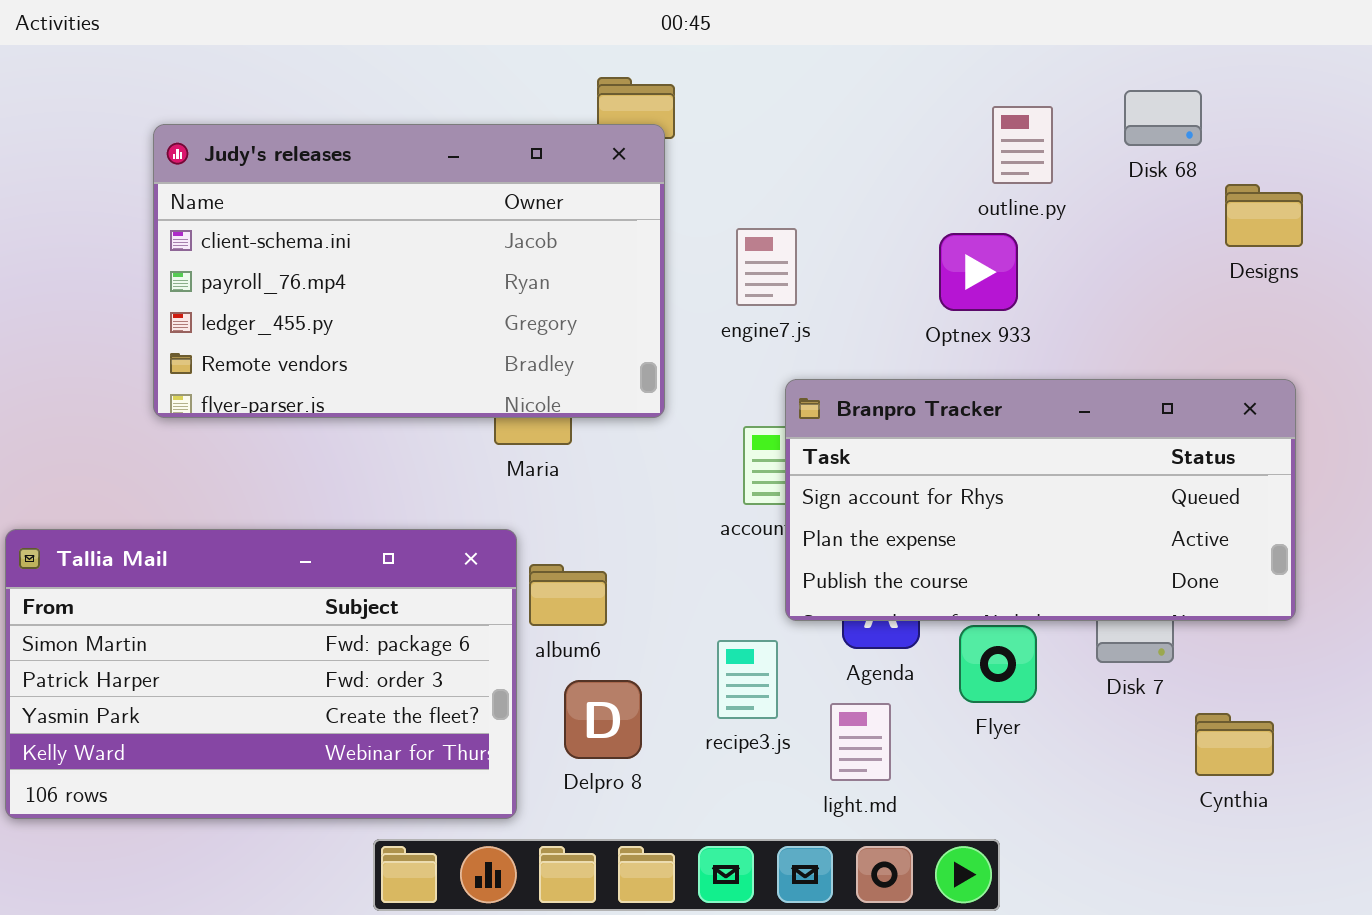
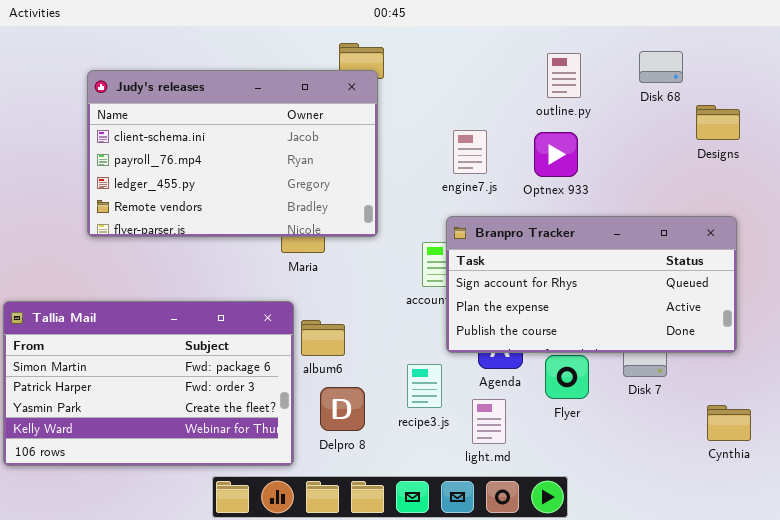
outline.py: [992,106,1053,184] -> [547,53,581,98], moved
engine7.js: [736,228,797,306] -> [453,130,487,174], moved
Cynthia: [1195,713,1274,776] -> [707,405,751,441], moved

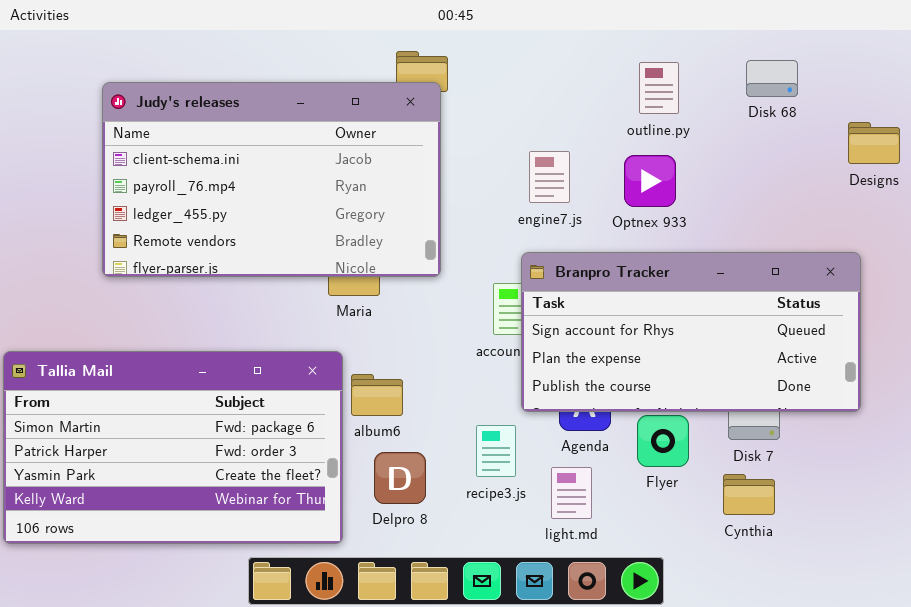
Designs: [696,105,740,140] -> [848,122,900,164], moved
Cynthia: [707,405,751,441] -> [723,474,775,515], moved

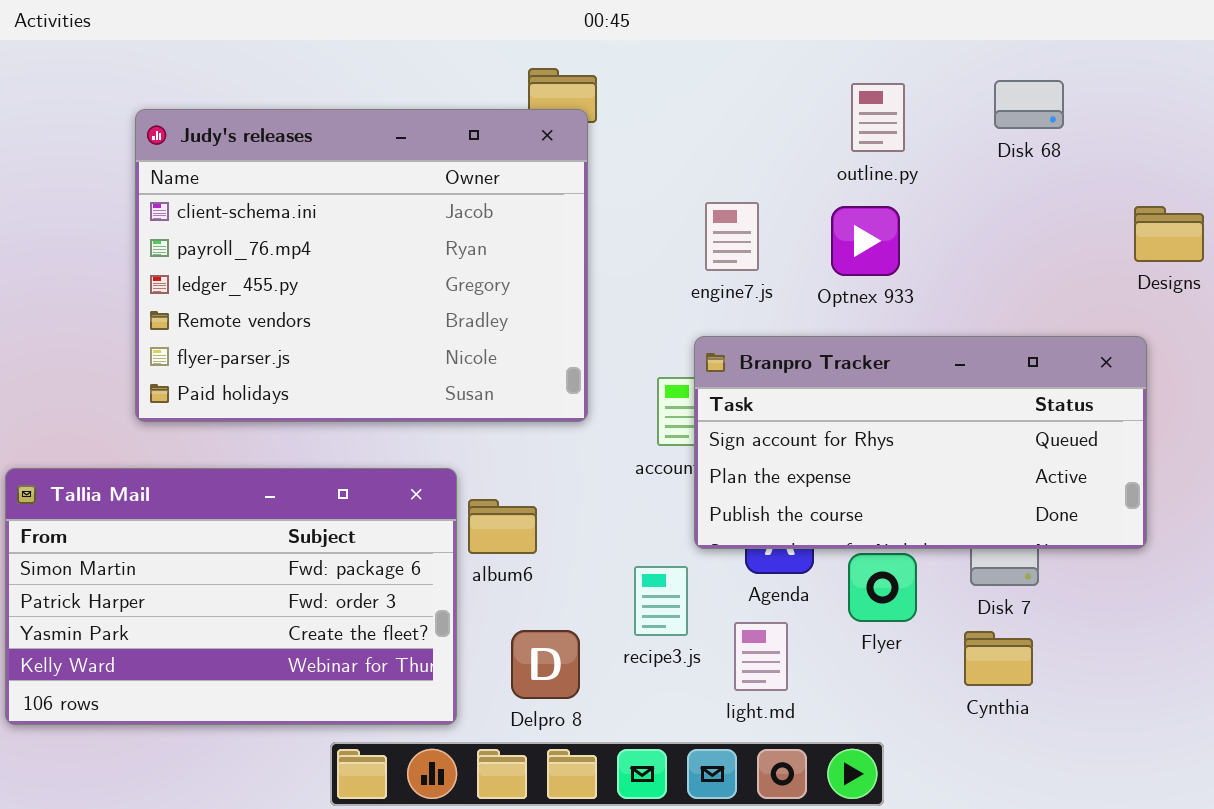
Judy's releases: [102,82,441,277] -> [135,109,588,422], resized
Designs: [848,122,900,164] -> [1134,206,1204,262], moved
Delpro 8: [374,452,426,504] -> [511,630,580,699], moved

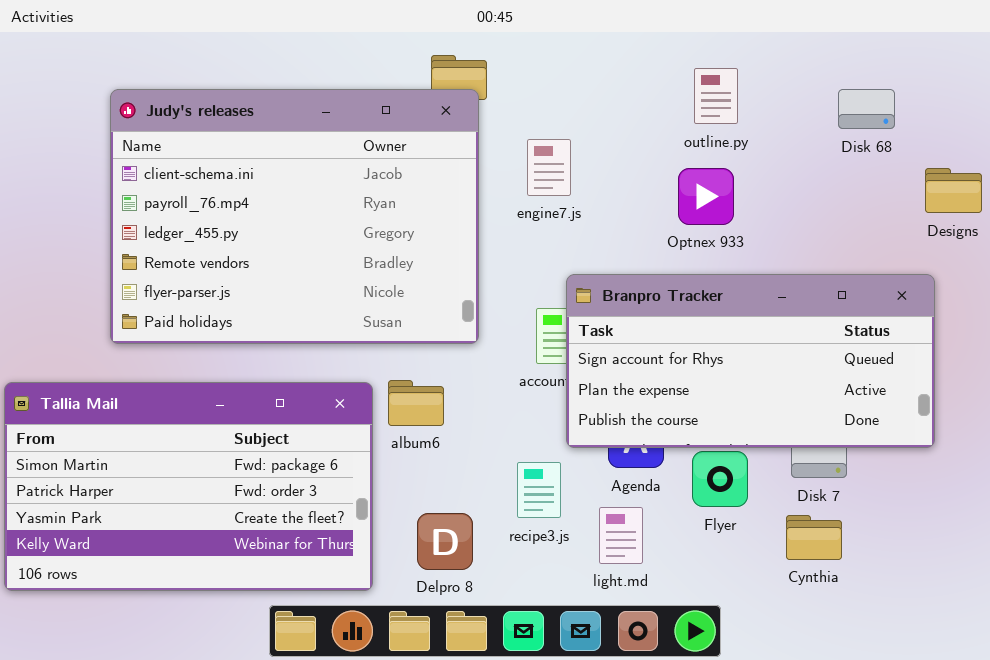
Disk 68: [994,80,1064,129] -> [838,89,895,129], moved
engine7.js: [705,202,759,271] -> [527,139,571,196], moved
album6: [468,499,537,554] -> [388,380,444,426], moved

